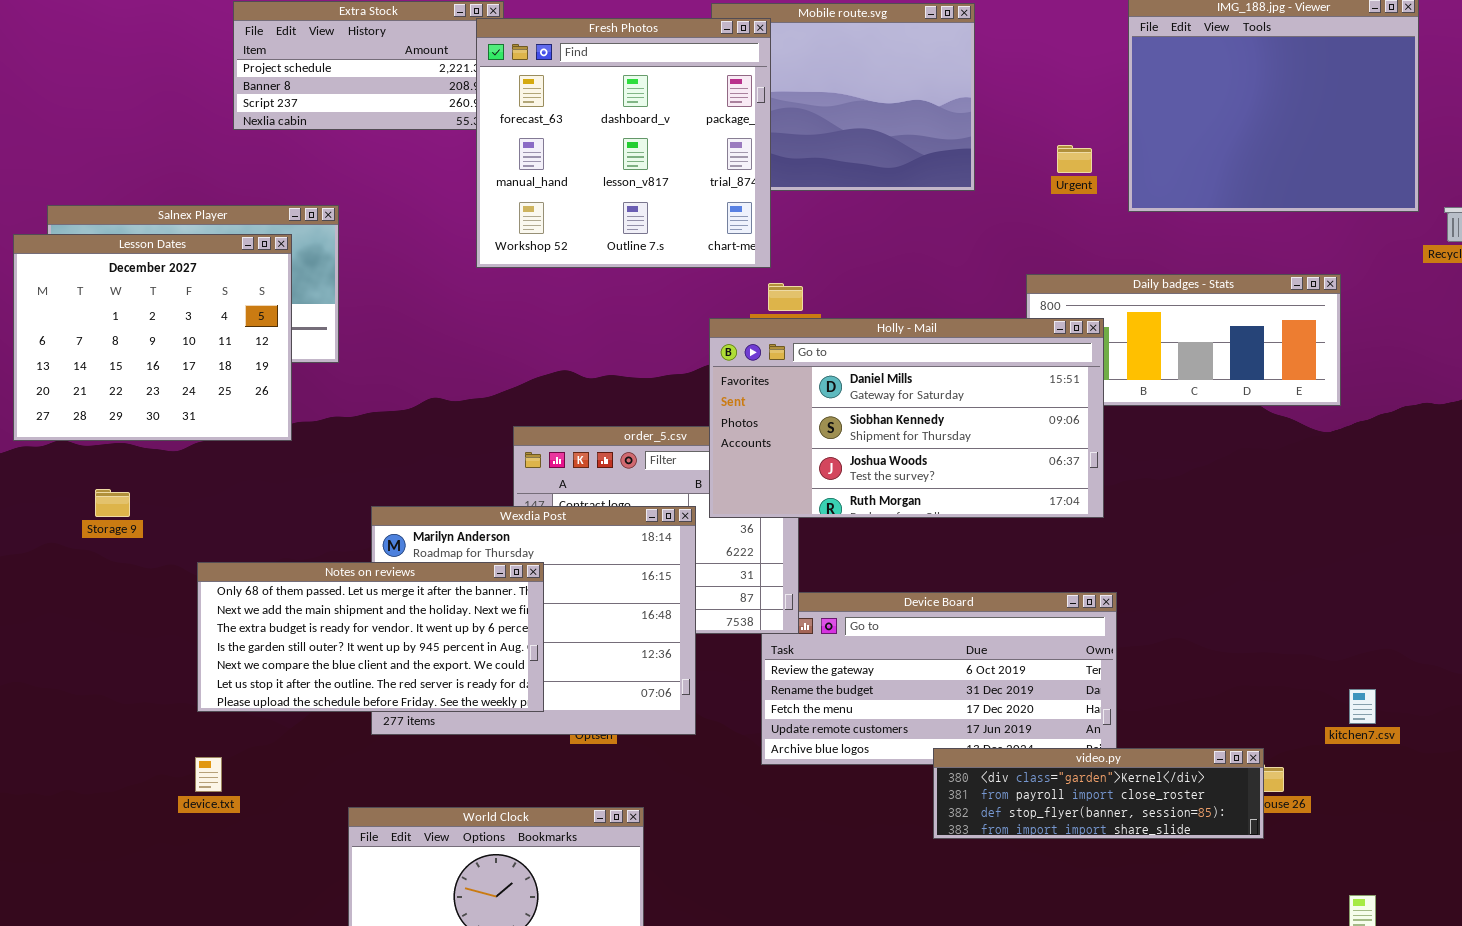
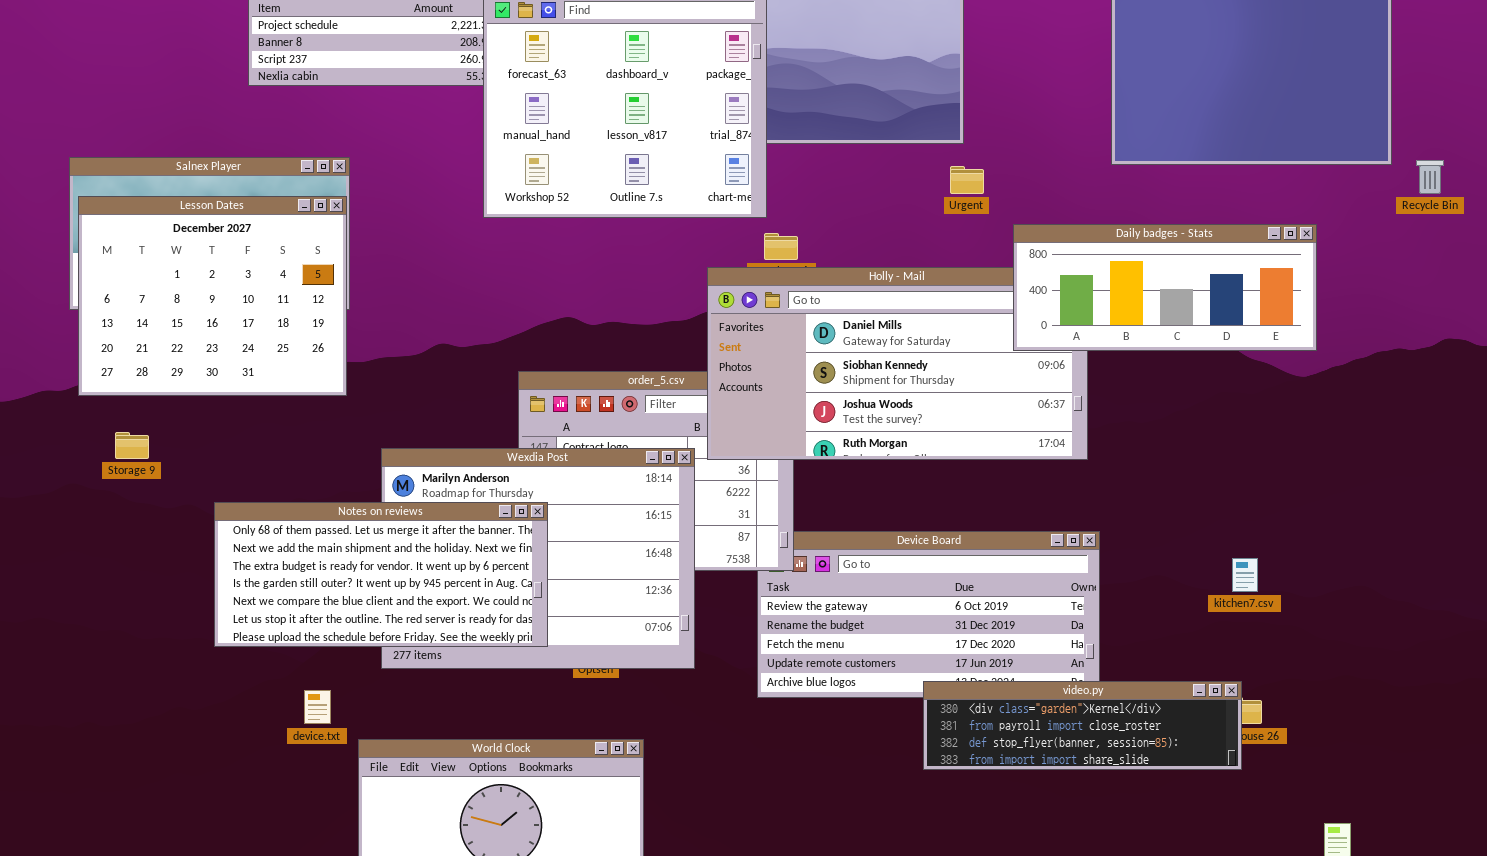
Urgent: [1057,145,1092,173] -> [950,166,984,194], moved
Lesson Dates: [13,234,292,441] -> [78,196,347,396], moved
Daily badges - Stats: [1026,274,1341,406] -> [1013,224,1317,351], raised
kitchen7.csv: [1349,689,1376,724] -> [1232,558,1258,592], moved
device.txt: [195,757,222,792] -> [304,690,331,724], moved

